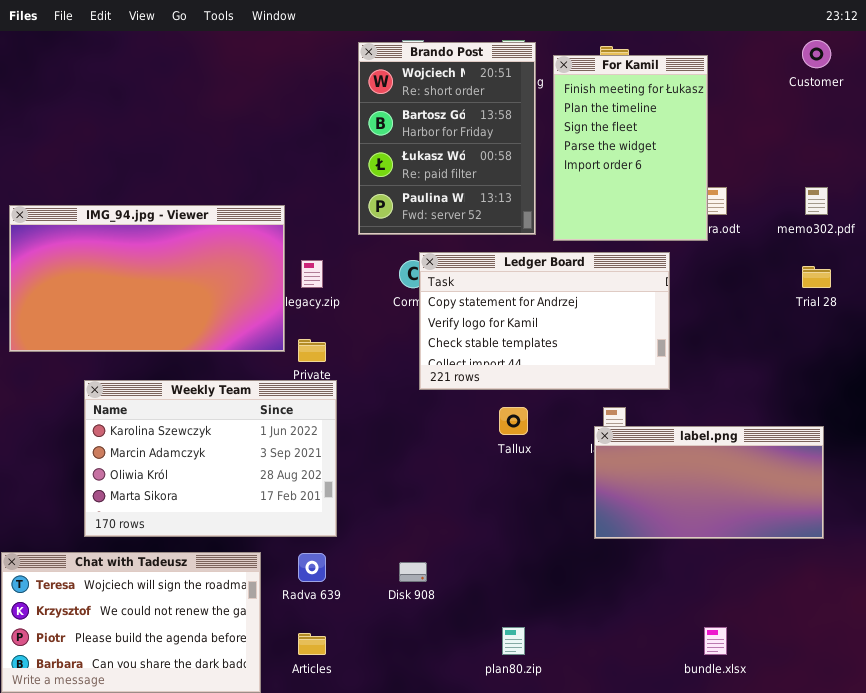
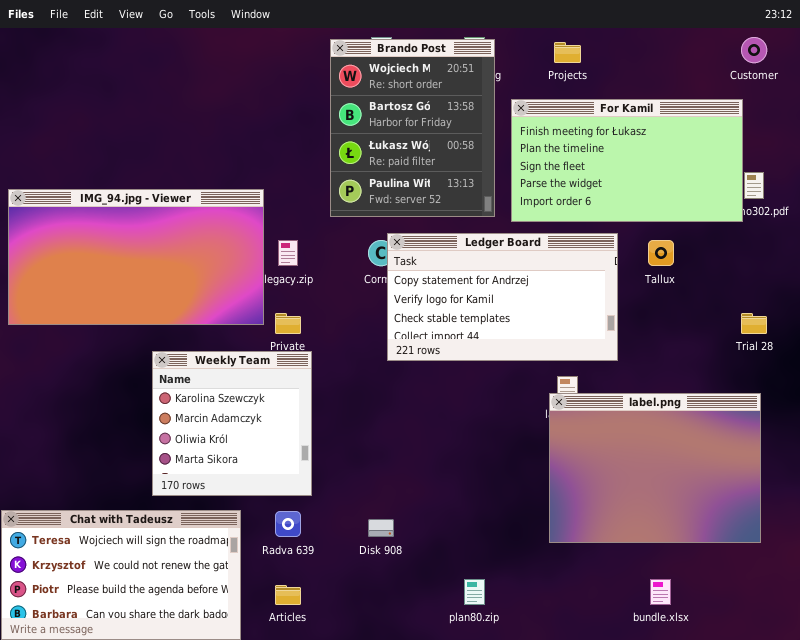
For Kamil: [553,55,708,241] -> [511,99,743,222], resized
Trial 28: [802,266,831,288] -> [741,313,767,334], moved
Weekly Team: [84,380,337,537] -> [152,351,312,496], resized
Tallux: [499,407,528,435] -> [648,240,674,266], moved
label.png: [594,426,824,539] -> [549,393,761,543], resized

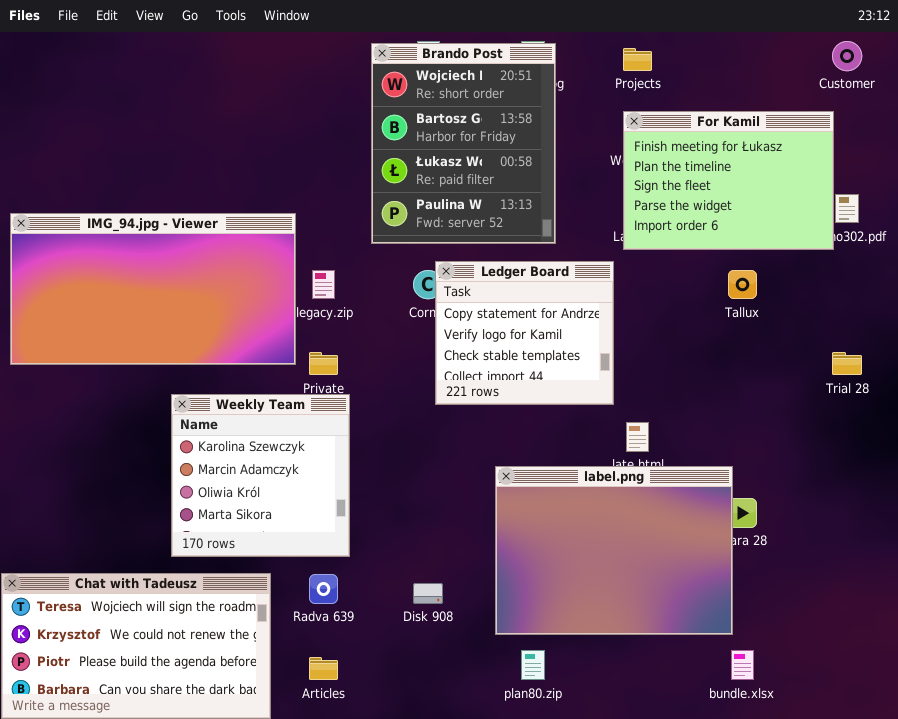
For Kamil: [511,99,743,222] -> [623,111,834,250], resized
Ledger Board: [387,233,618,361] -> [435,261,614,405], resized
label.png: [549,393,761,543] -> [495,466,733,635], moved

